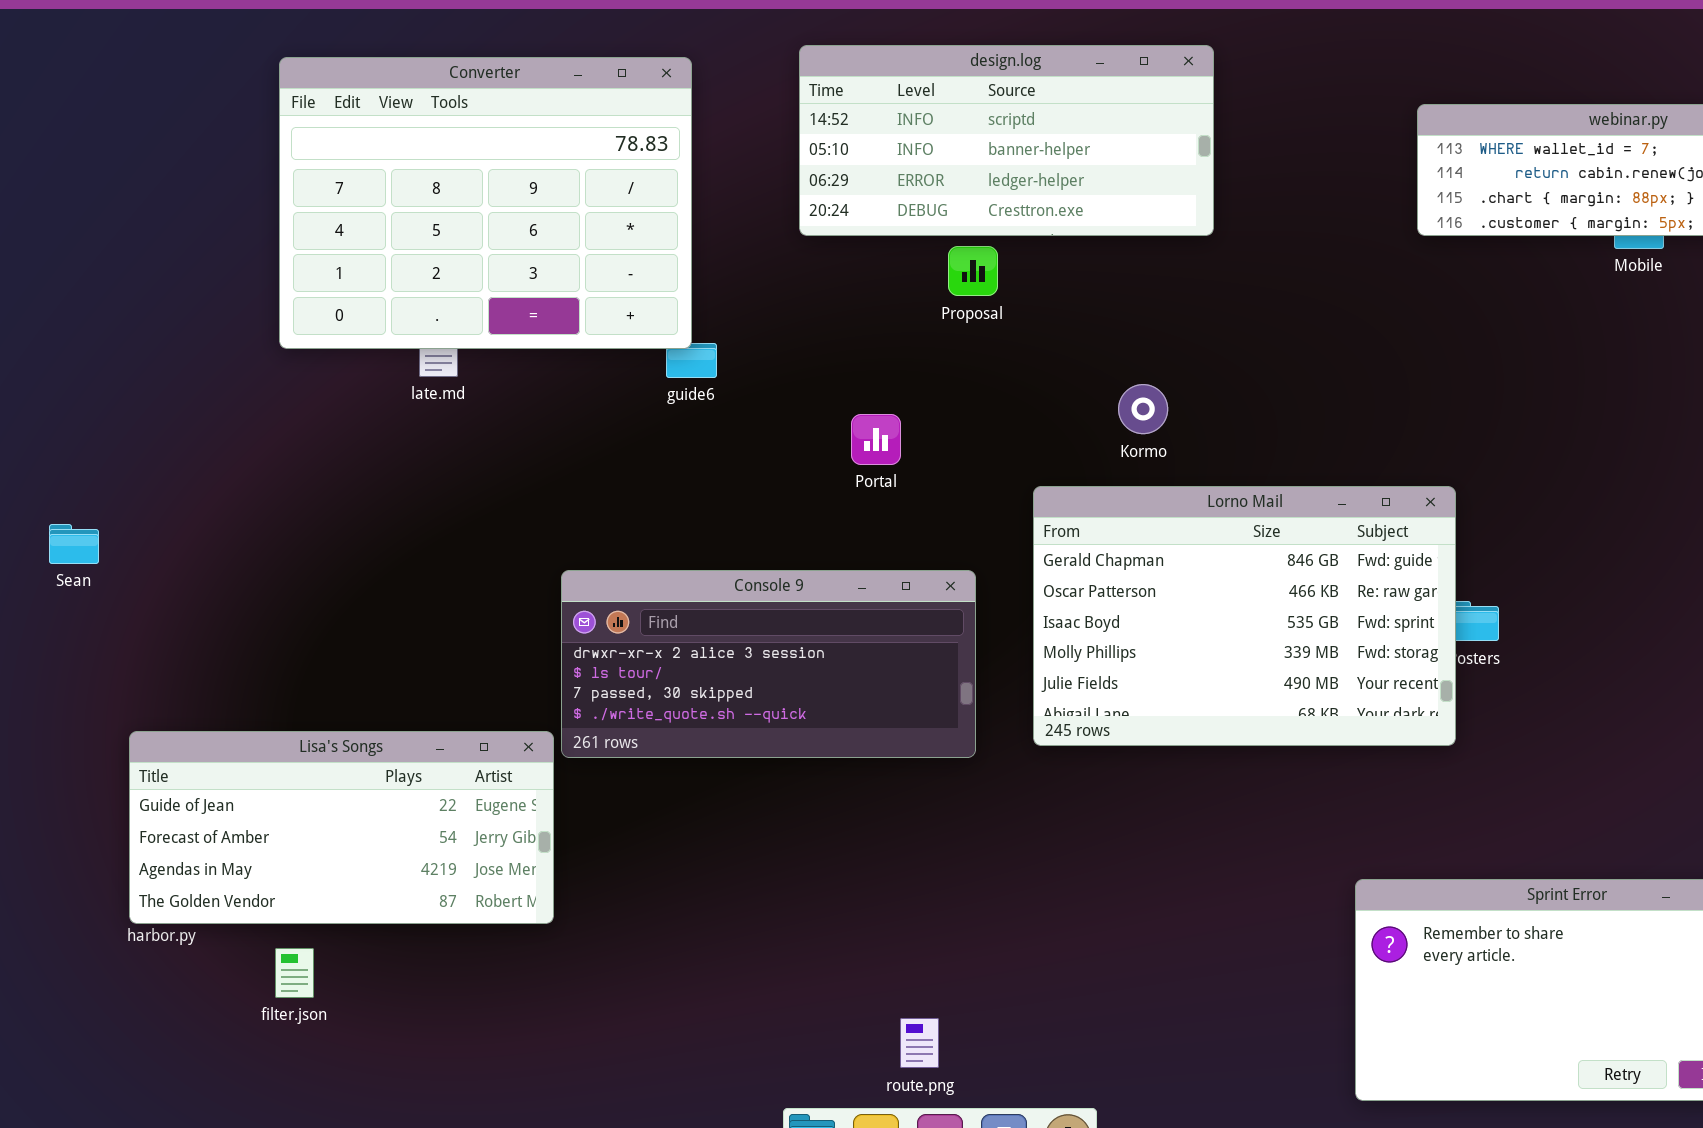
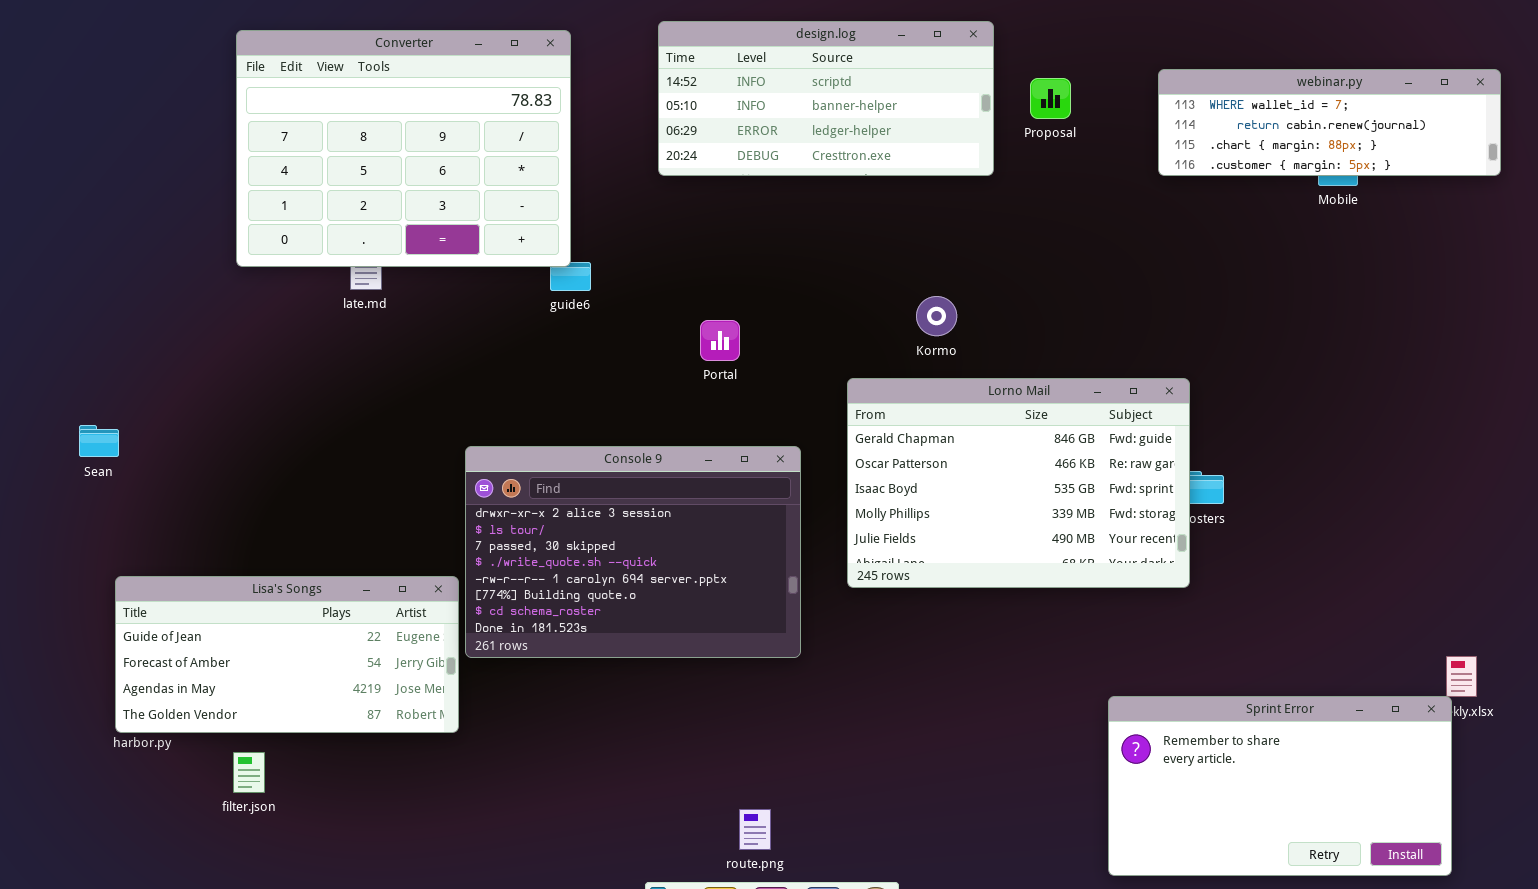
Proposal: [948,246,998,296] -> [1030,78,1071,119], moved
Sean: [49,524,99,564] -> [79,425,119,457], moved
Console 9: [561,570,976,758] -> [465,446,801,658], resized

